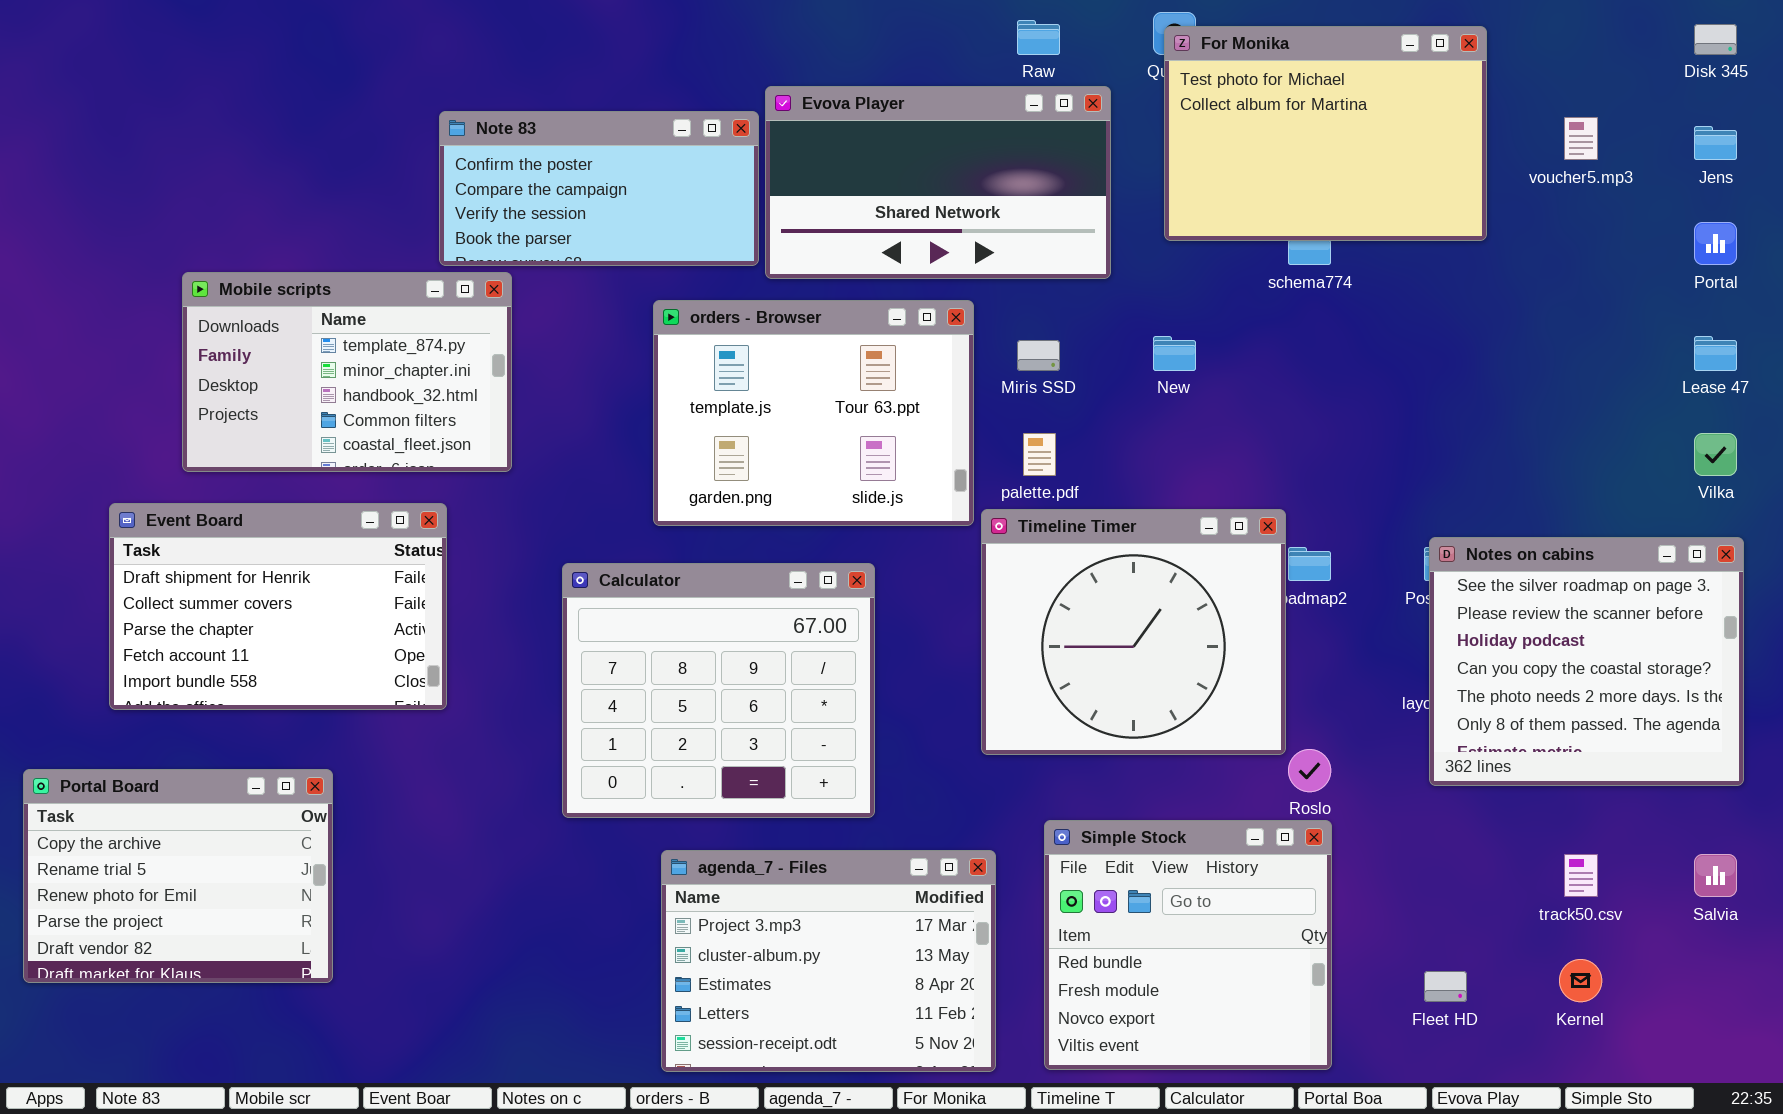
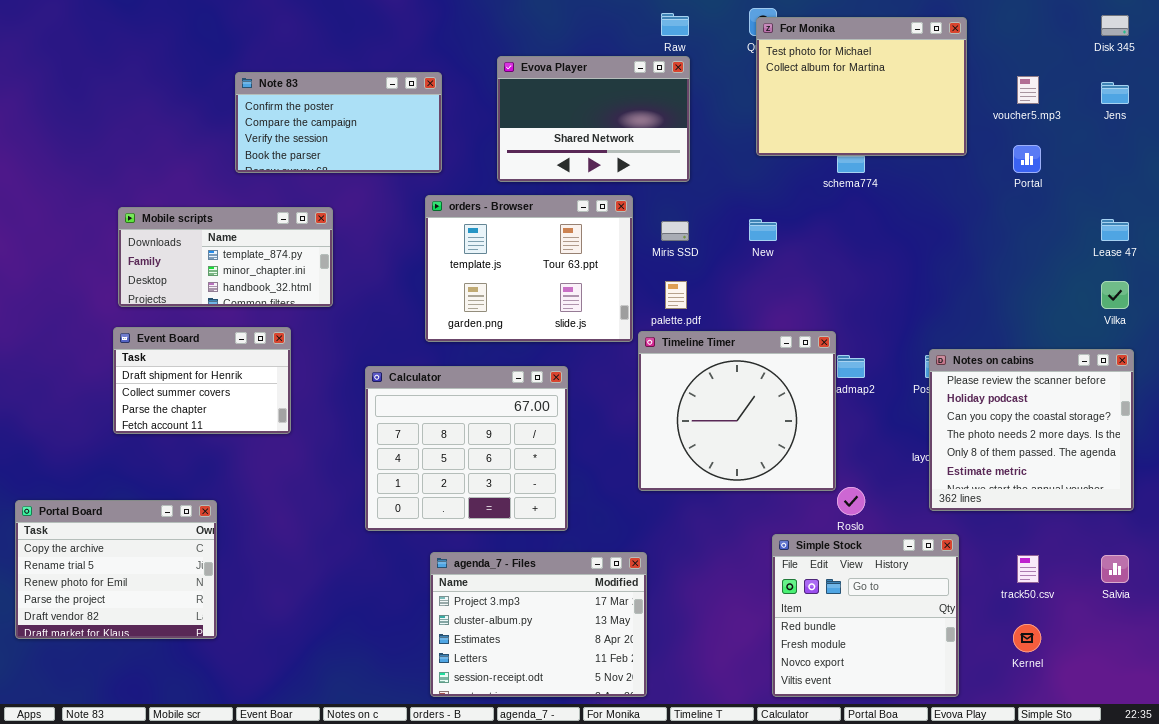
Evova Player: [765,86,1111,279] -> [497,56,690,182], resized
Note 83: [439,111,759,266] -> [235,72,442,173], moved
Portal: [1694,222,1737,265] -> [1013,145,1041,173], moved
Mobile scripts: [182,272,512,472] -> [118,207,333,307], resized
Event Board: [109,503,447,710] -> [113,327,291,434], resized
Notes on cabins: [1429,537,1744,786] -> [929,349,1134,511], scrolled down 1 row
Simple Stock: [1044,820,1332,1070] -> [772,534,959,697], moved

